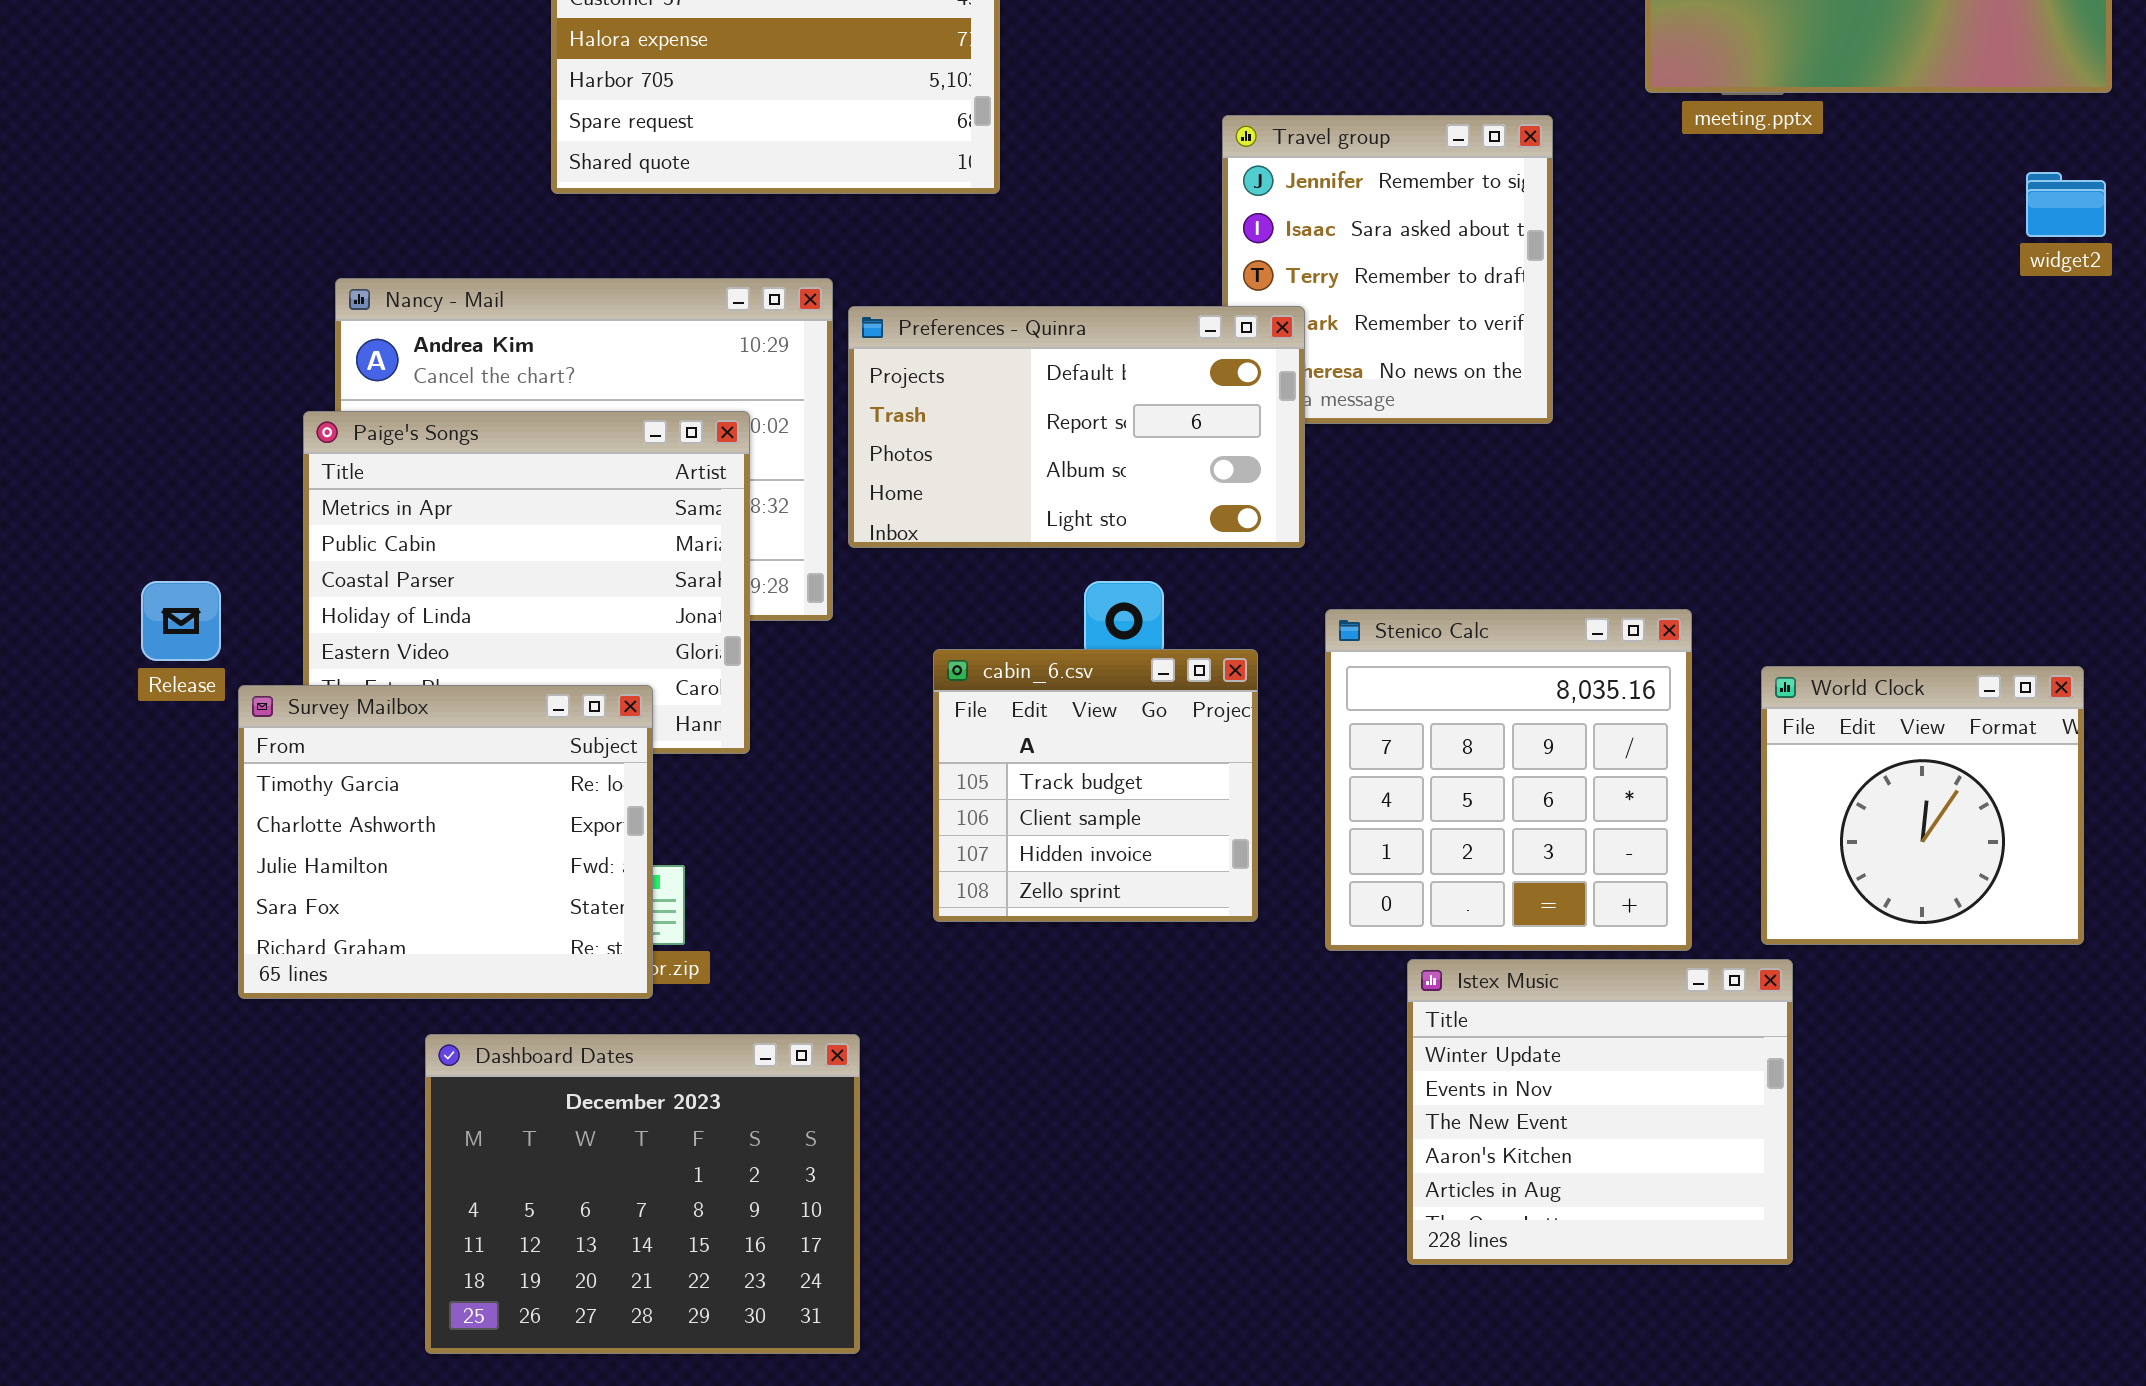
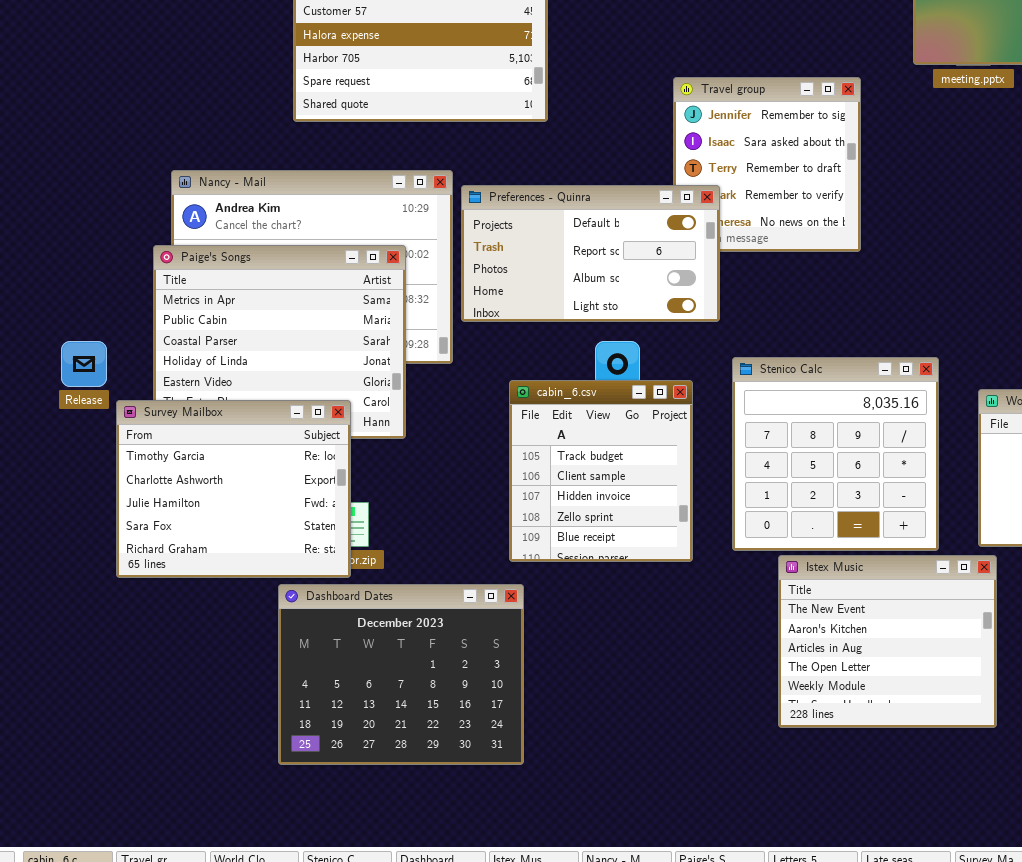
cabin_6.csv: [933,649,1258,922] -> [509,380,693,562], resized
Istex Music: [1407,959,1793,1265] -> [778,555,997,728], scrolled down 2 rows
Dashboard Dates: [425,1034,860,1354] -> [278,584,524,765], moved

